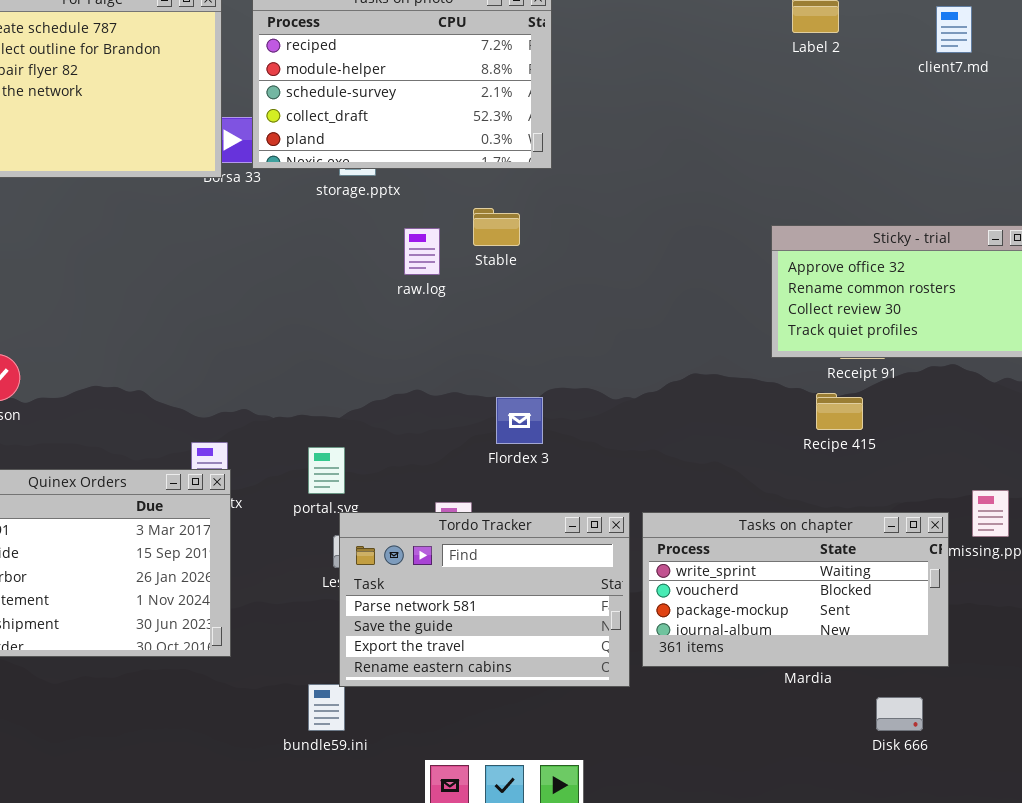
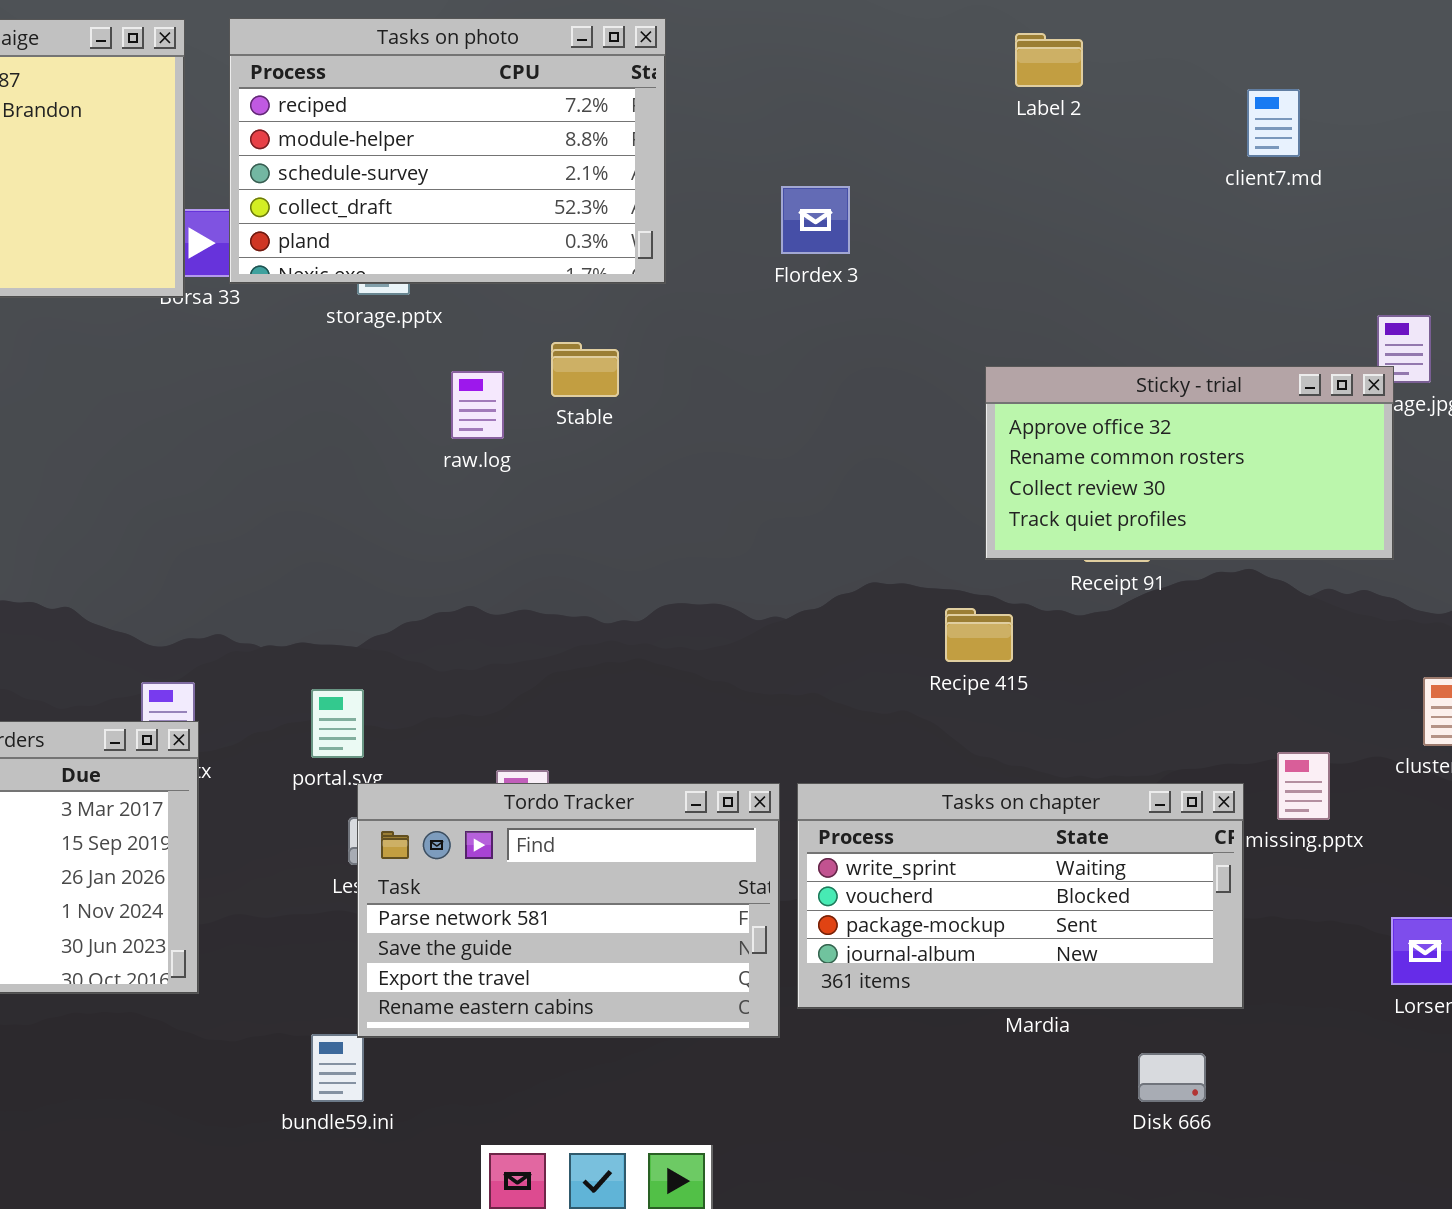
client7.md: [936,6,972,53] -> [1247,89,1300,157], moved
Recipe 415: [816,393,863,430] -> [945,608,1013,662], moved
Flordex 3: [496,397,543,444] -> [781,186,850,254], moved

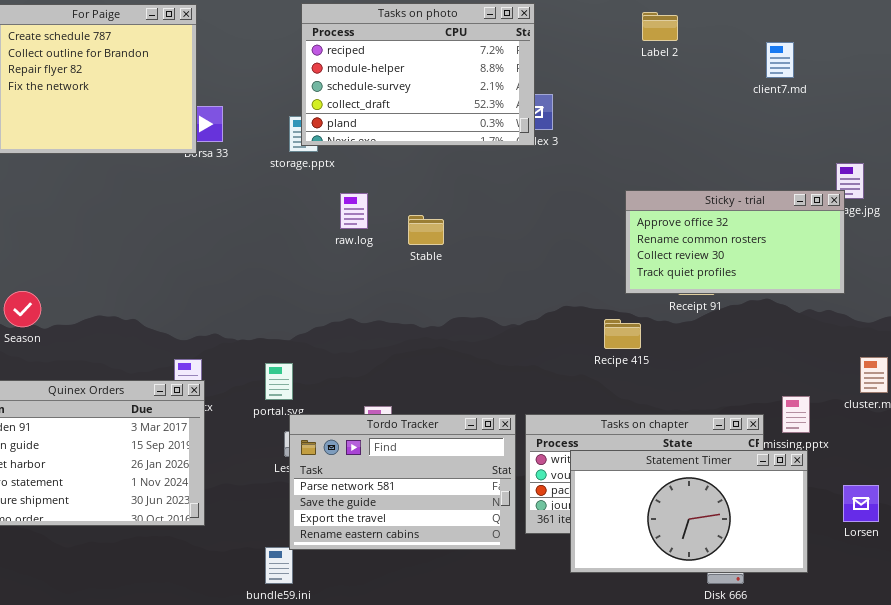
Tasks on photo: [229,18,666,284] -> [301,3,535,146], moved
Stable: [551,342,619,397] -> [408,215,444,245], moved
Statement Timer: none -> [570,450,808,573], opened

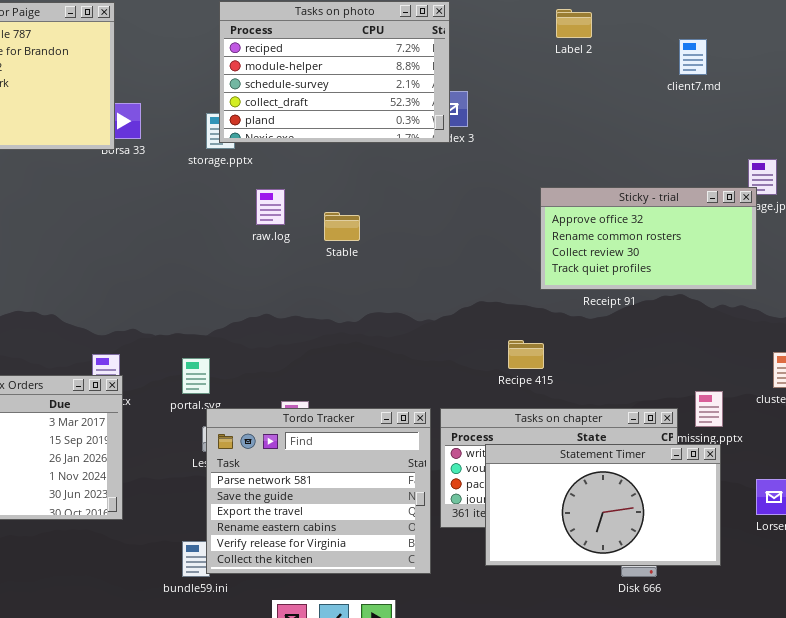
Recipe 415: [604,319,641,349] -> [508,340,544,369], moved
Tordo Tracker: [289,414,516,550] -> [206,408,431,574], resized

